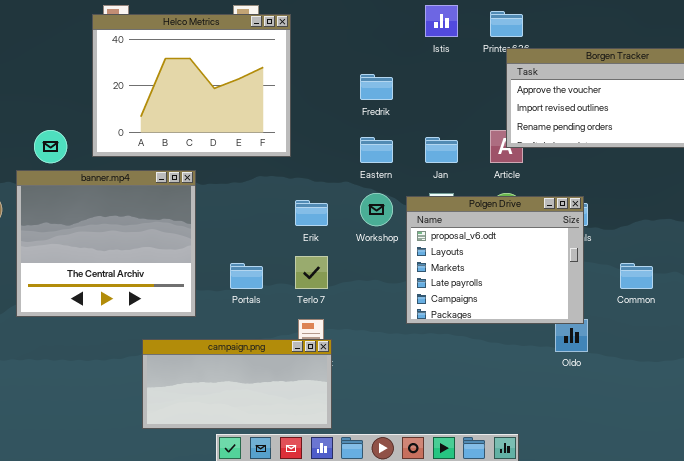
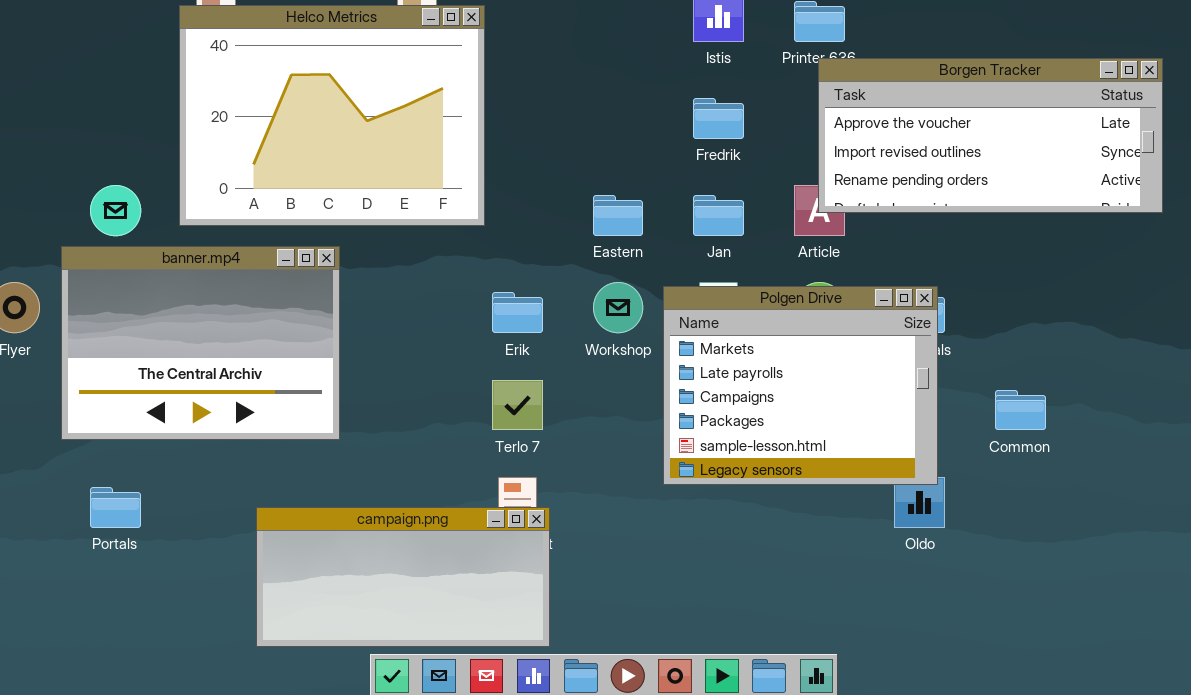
Fredrik: [360,74,393,100] -> [693,98,744,139], moved
banner.mp4: [16,170,196,317] -> [61,246,340,440], resized
Polgen Drive: [406,196,584,324] -> [663,286,938,485], scrolled down 2 rows
Portals: [230,263,263,289] -> [90,487,141,528], moved

